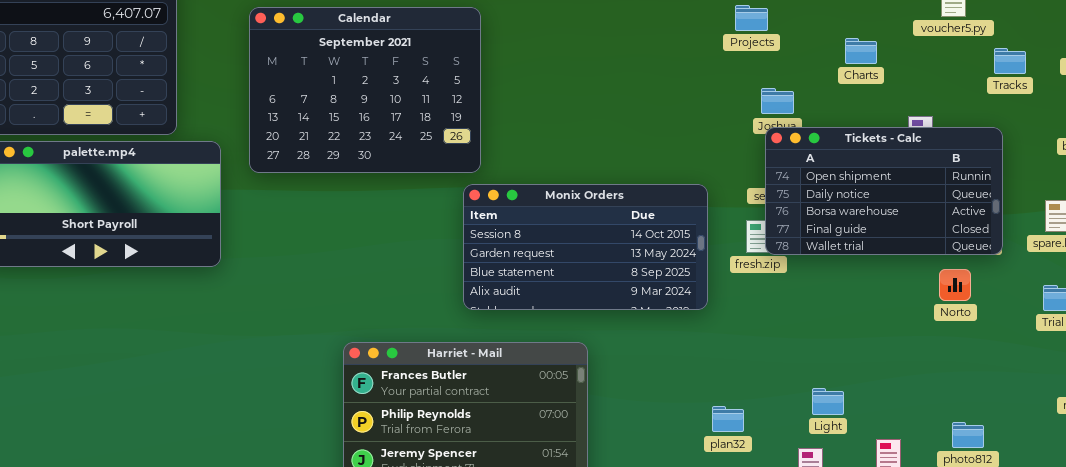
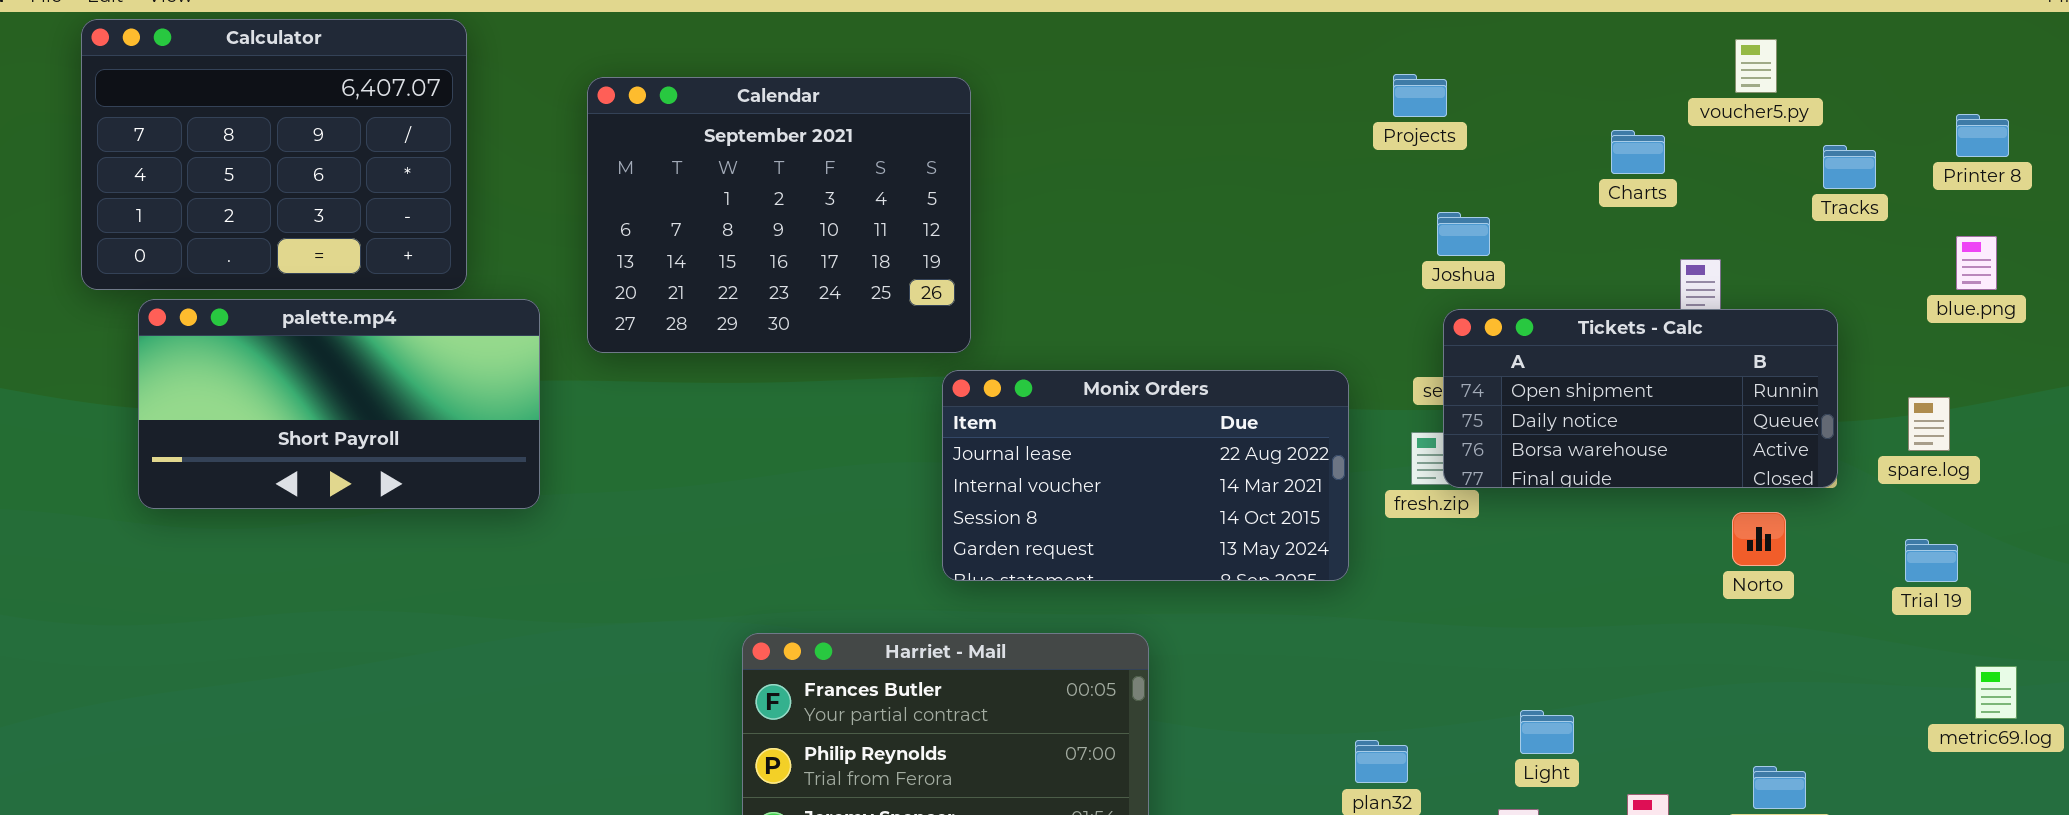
Charts: [845,38,877,64] -> [1611,130,1665,174], moved
Tickets - Calc: [765,127,1003,255] -> [1443,309,1838,488], resized
Monix Orders: [463,184,708,310] -> [942,370,1349,581], scrolled up 2 rows

